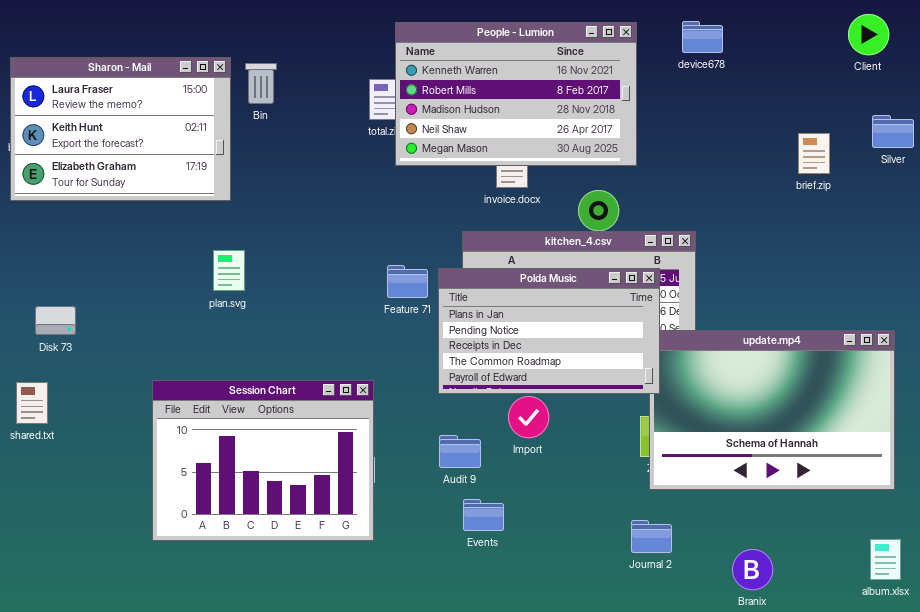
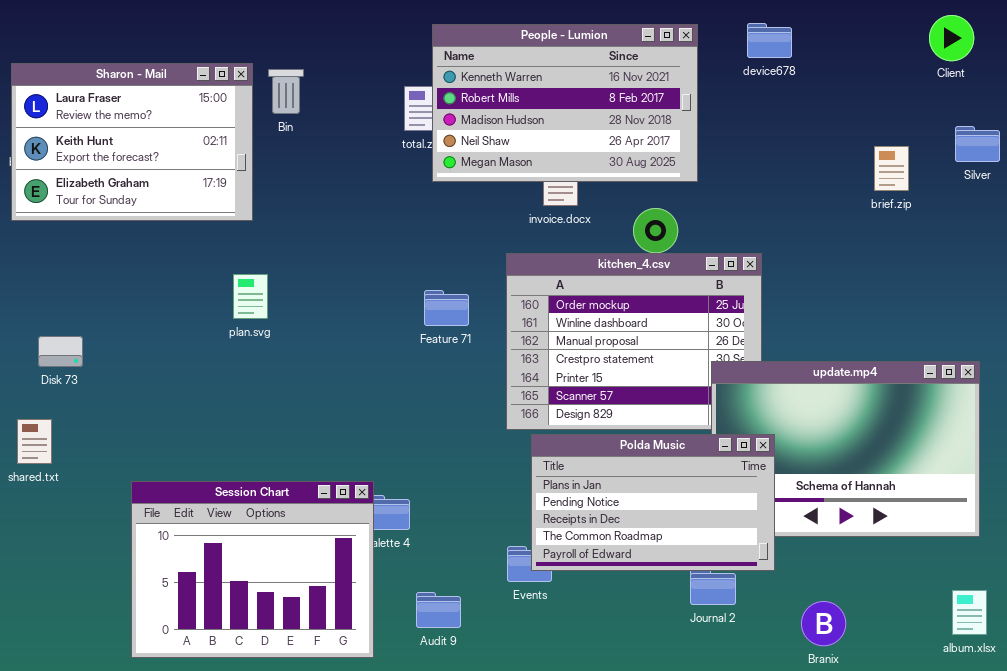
Polda Music: [438,268,660,394] -> [531,434,775,571], moved
Session Chart: [152,380,374,541] -> [131,481,374,658], moved
Audit 9: [439,435,481,468] -> [416,592,461,628], moved

